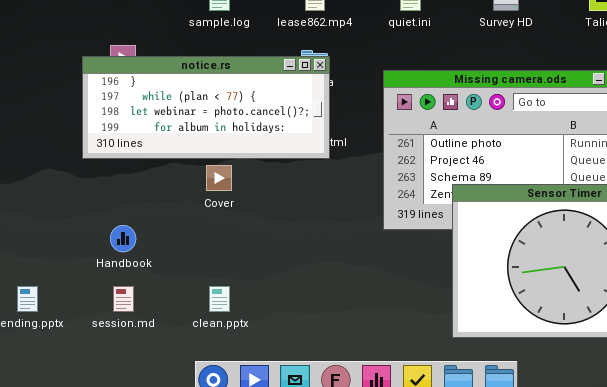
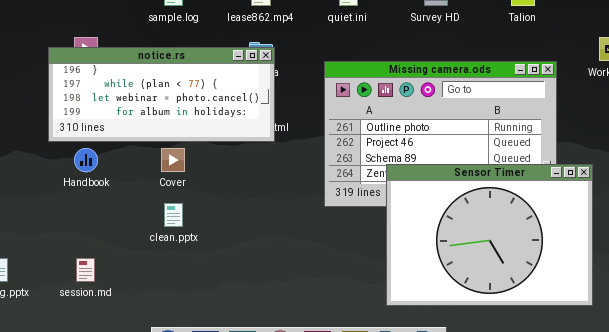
Handbook: [110,225,136,252] -> [74,148,98,172], moved
clean.pptx: [209,286,230,312] -> [164,203,183,227], moved

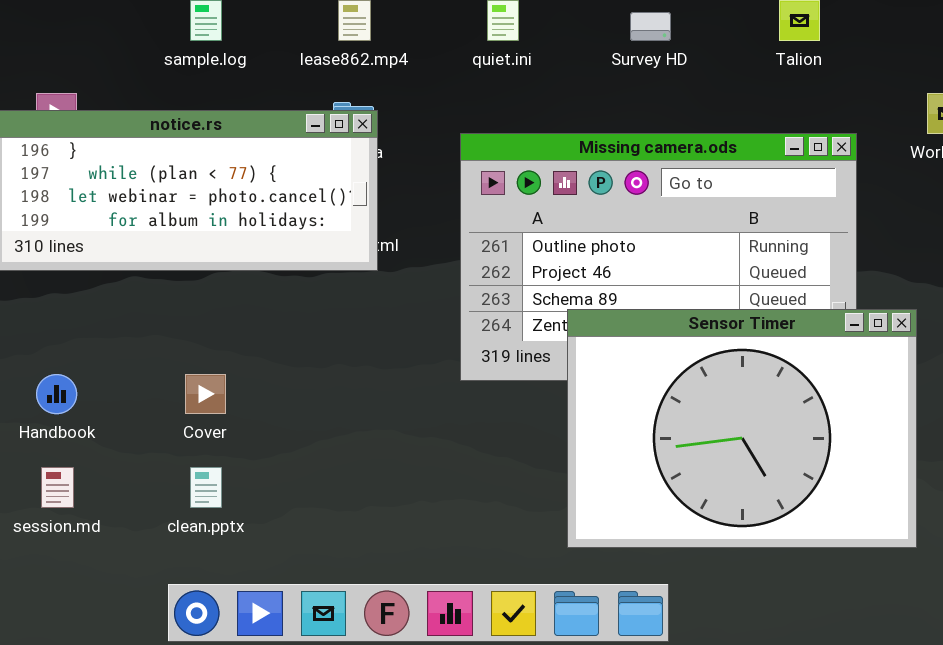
Handbook: [74,148,98,172] -> [36,374,77,414], moved
Cover: [161,148,185,172] -> [185,374,226,414], moved
clean.pptx: [164,203,183,227] -> [190,467,222,508], moved

